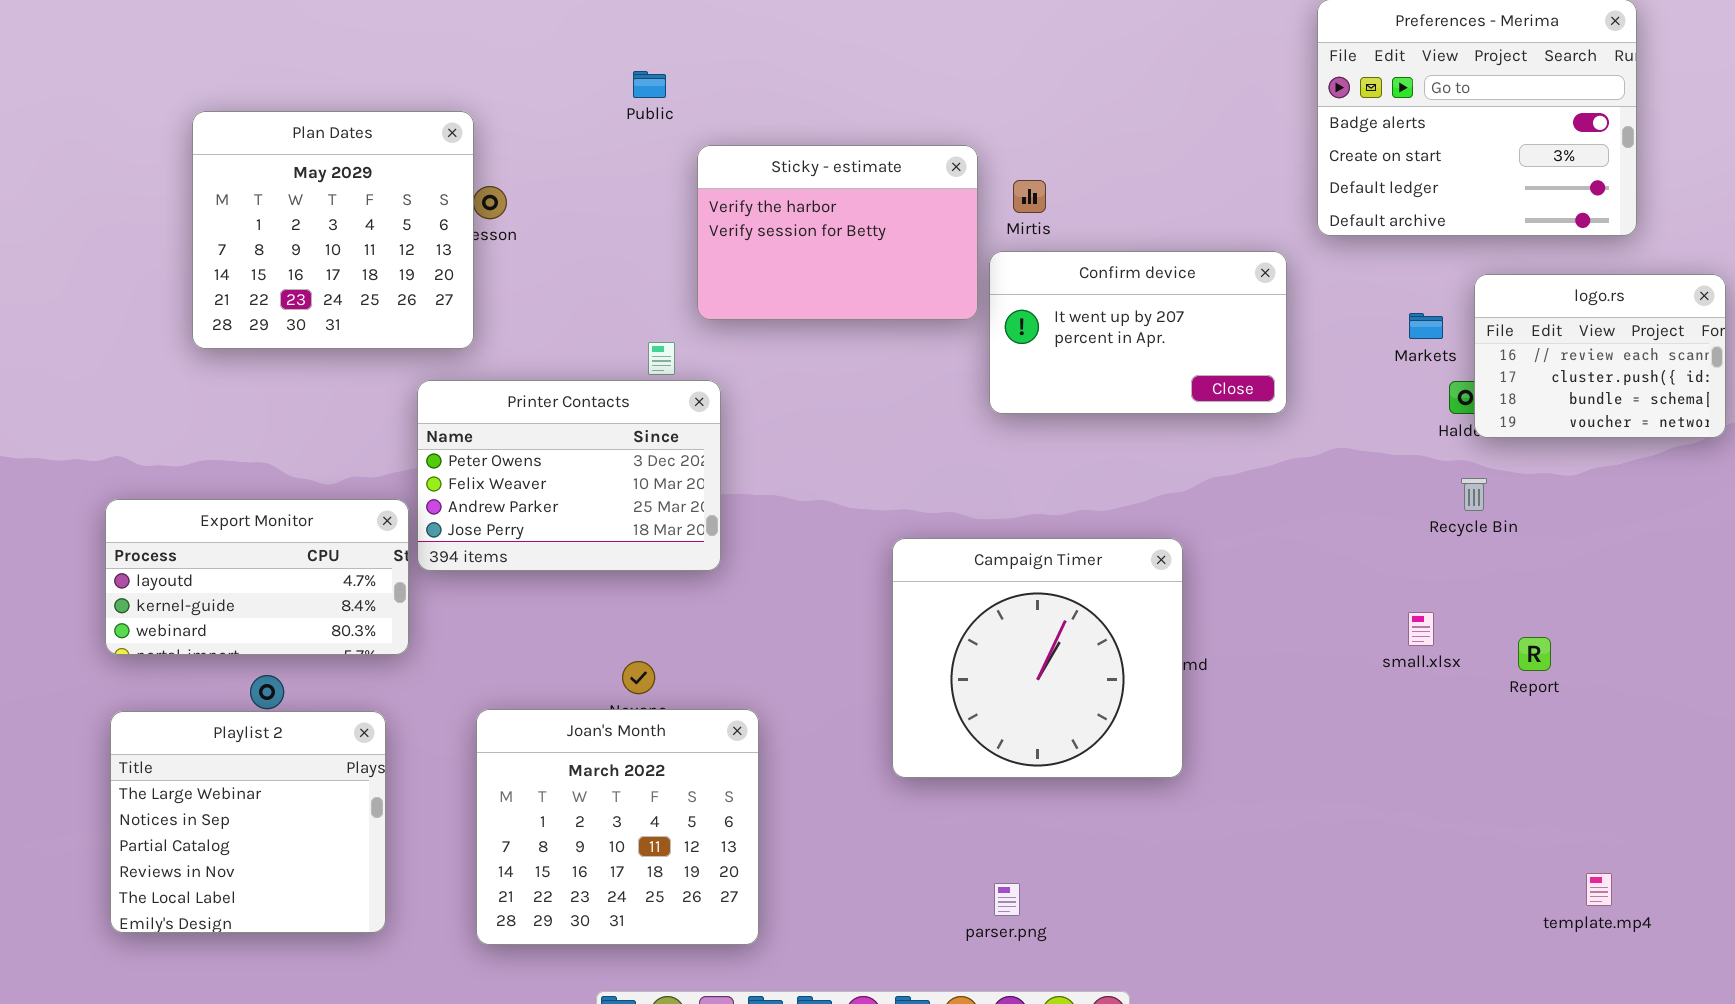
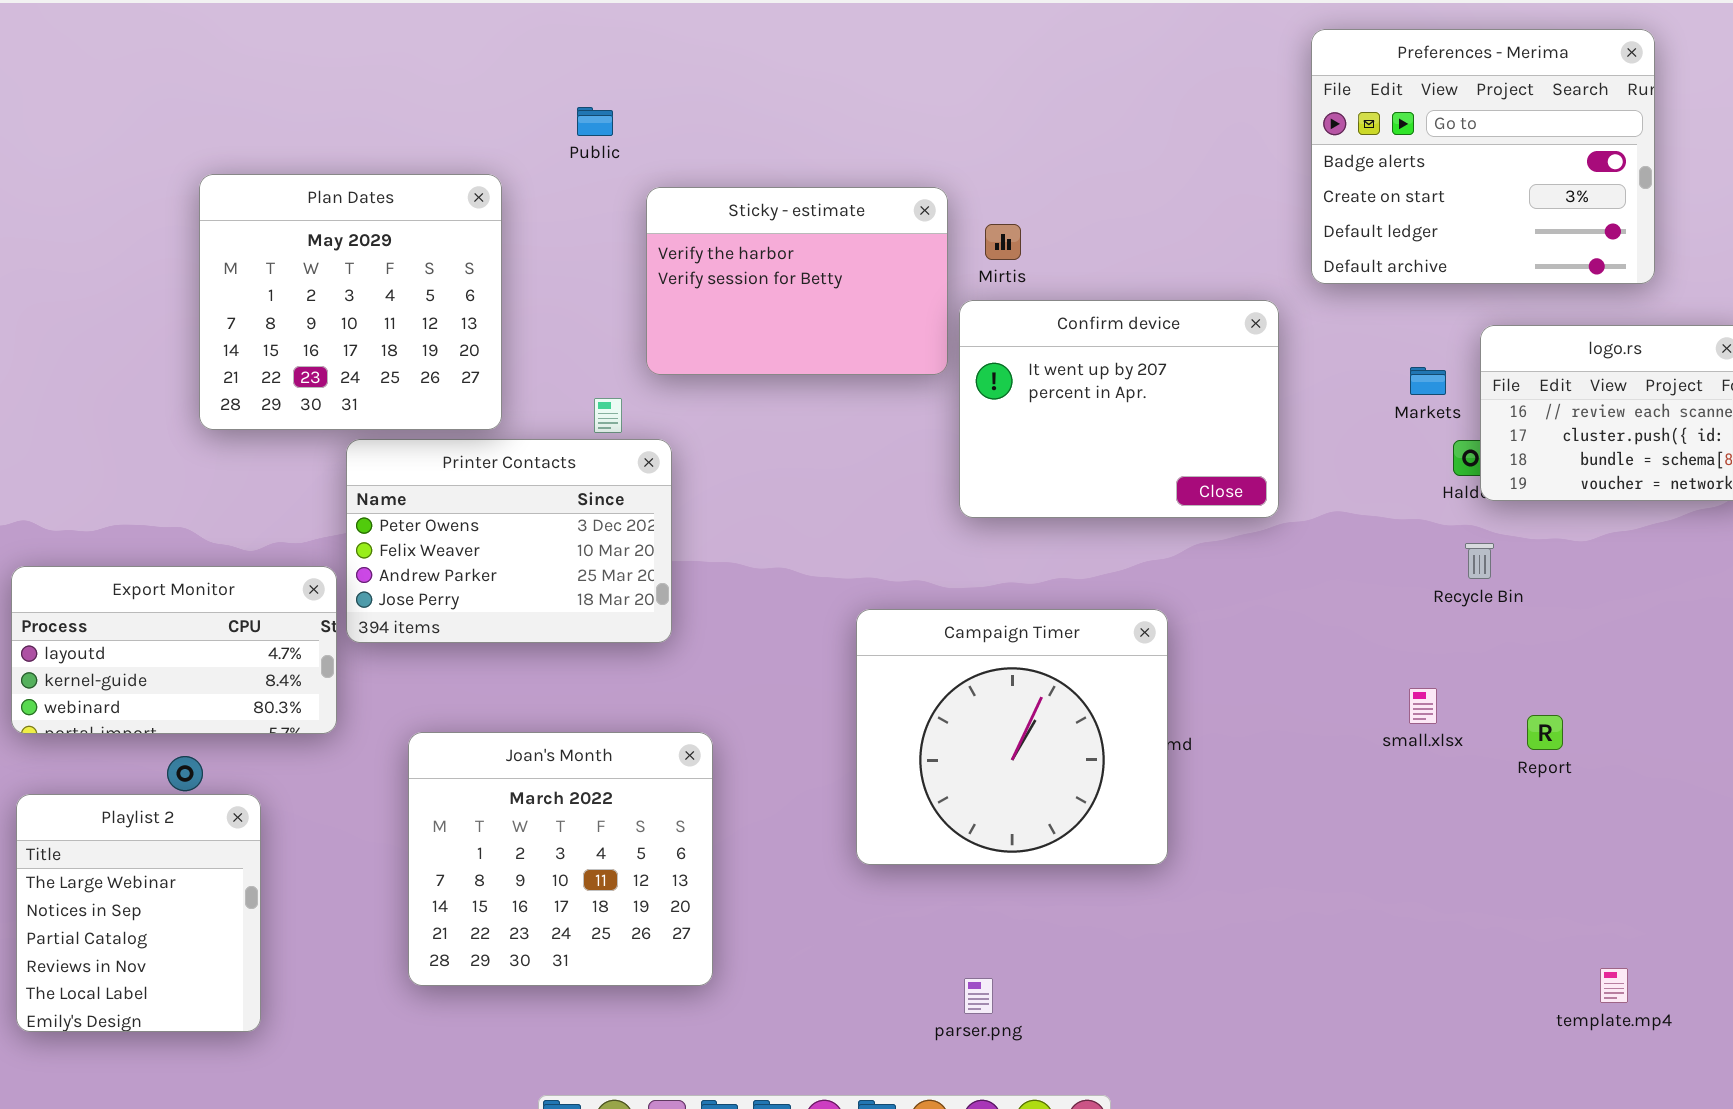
Plan Dates: [192,111,474,349] -> [199,174,502,430], moved
Confirm device: [989,251,1287,414] -> [959,300,1279,518], resized
Joan's Month: [476,709,759,945] -> [408,732,713,986], moved
Playlist 2: [110,711,386,933] -> [16,794,261,1032], resized

